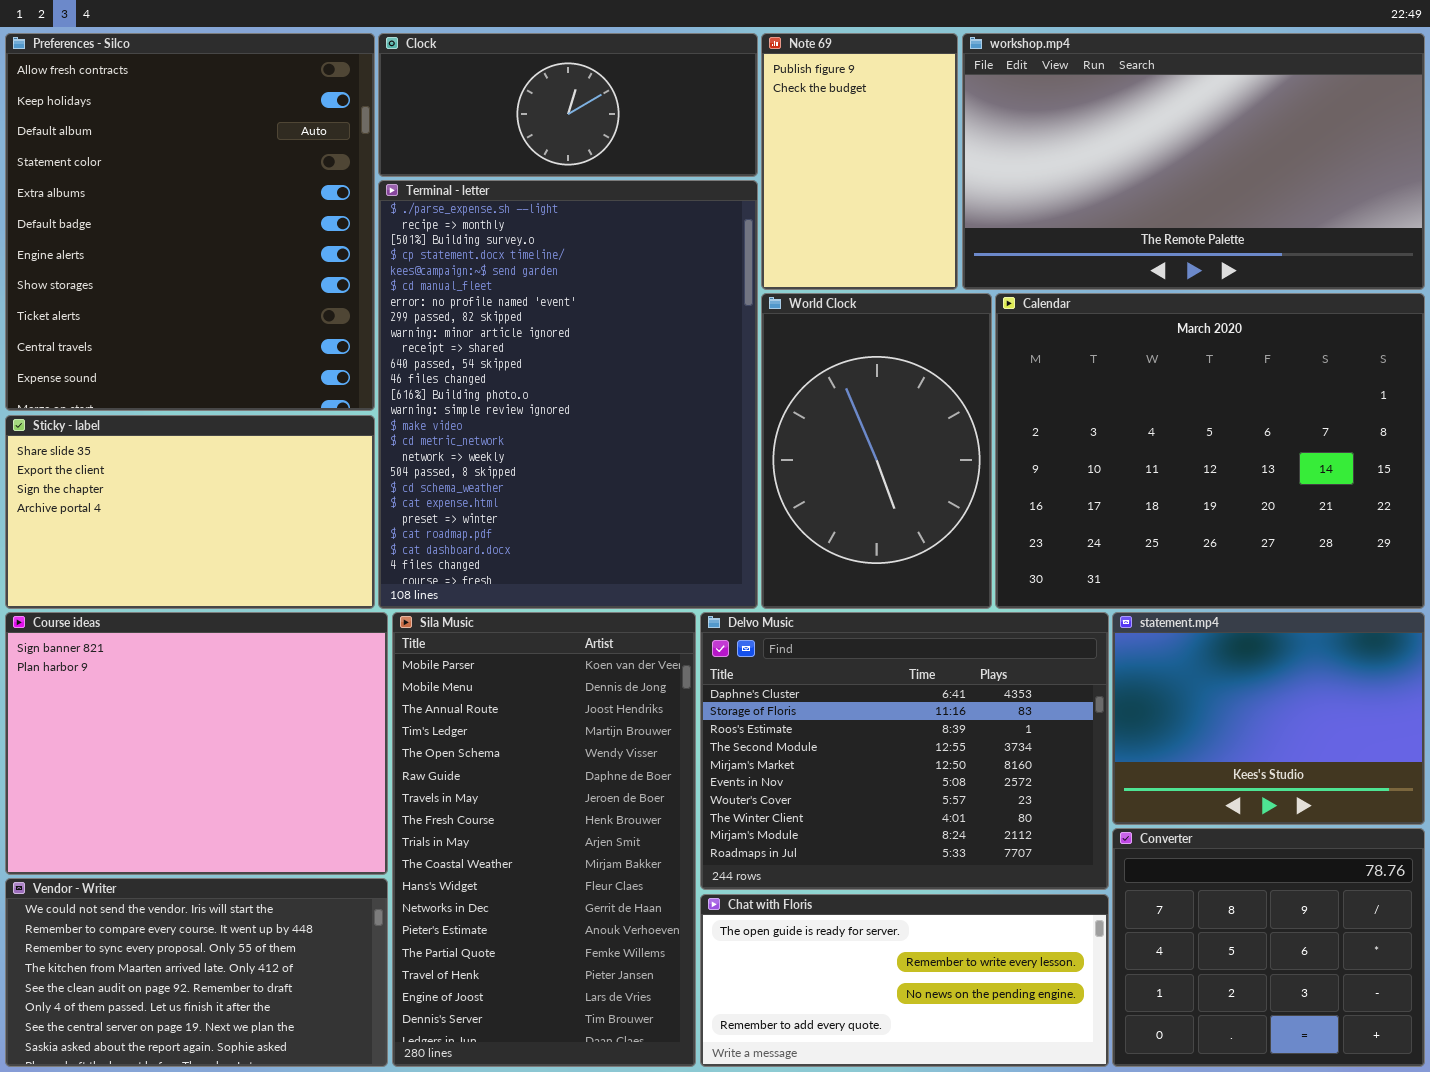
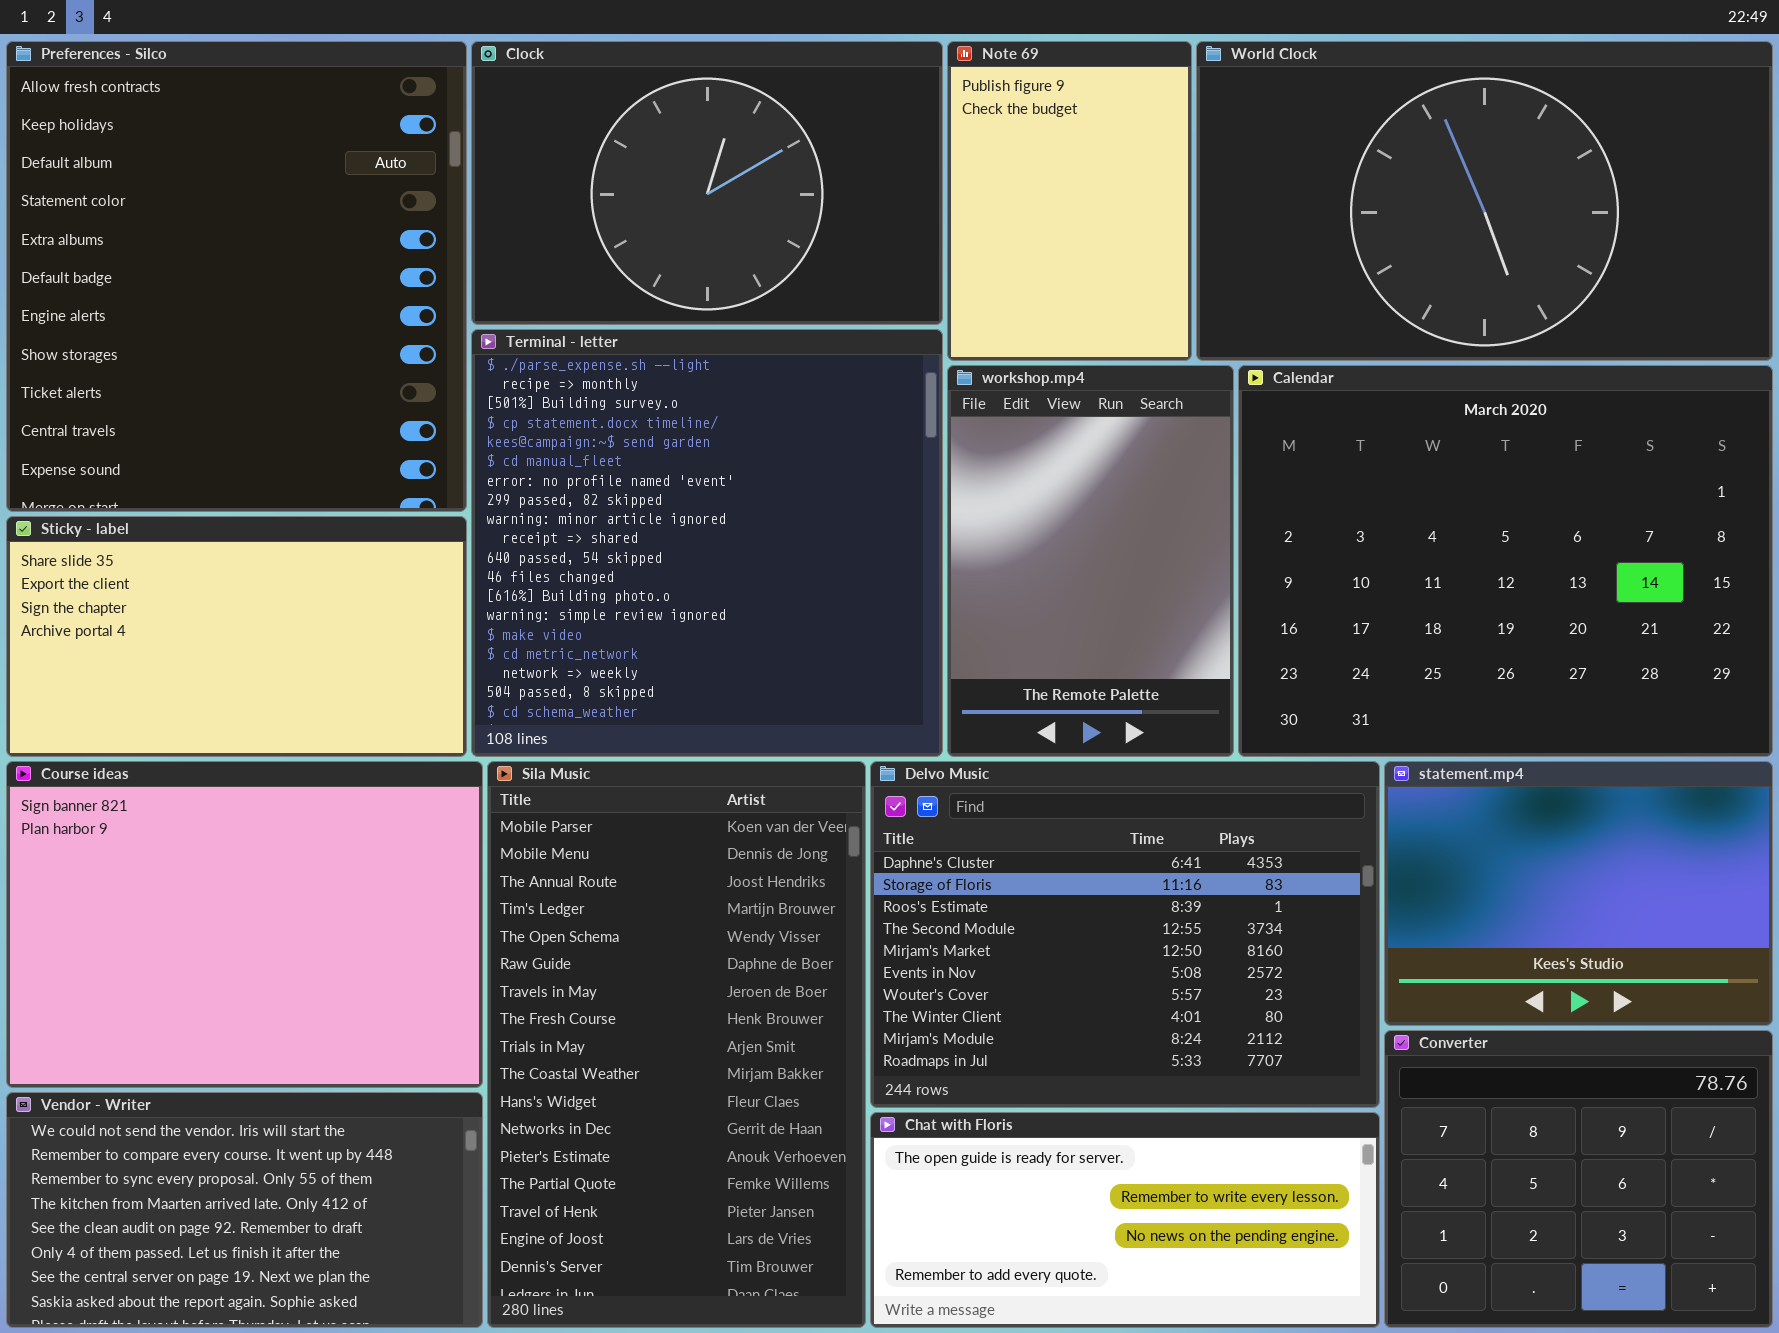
Clock: [378,33,758,177] -> [471,41,943,325], resized
workshop.mp4: [962,33,1425,290] -> [947,365,1234,757], moved, resized
Terminal - letter: [378,180,758,609] -> [471,329,943,757], resized
World Clock: [761,293,992,609] -> [1196,41,1773,361], moved, resized

